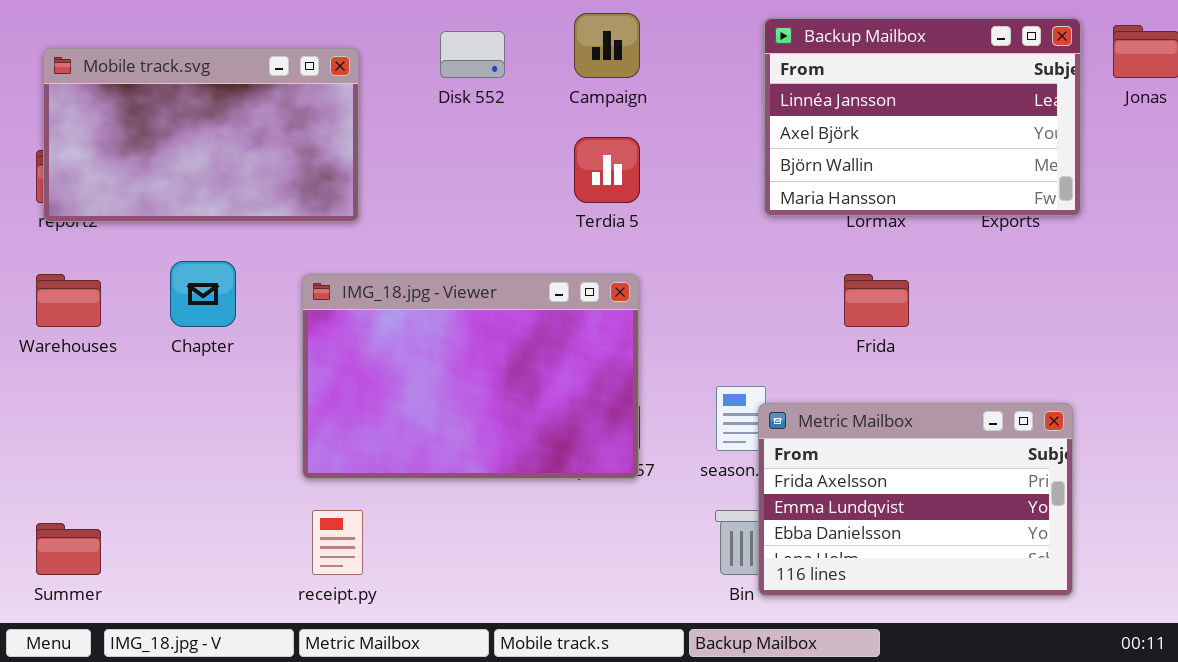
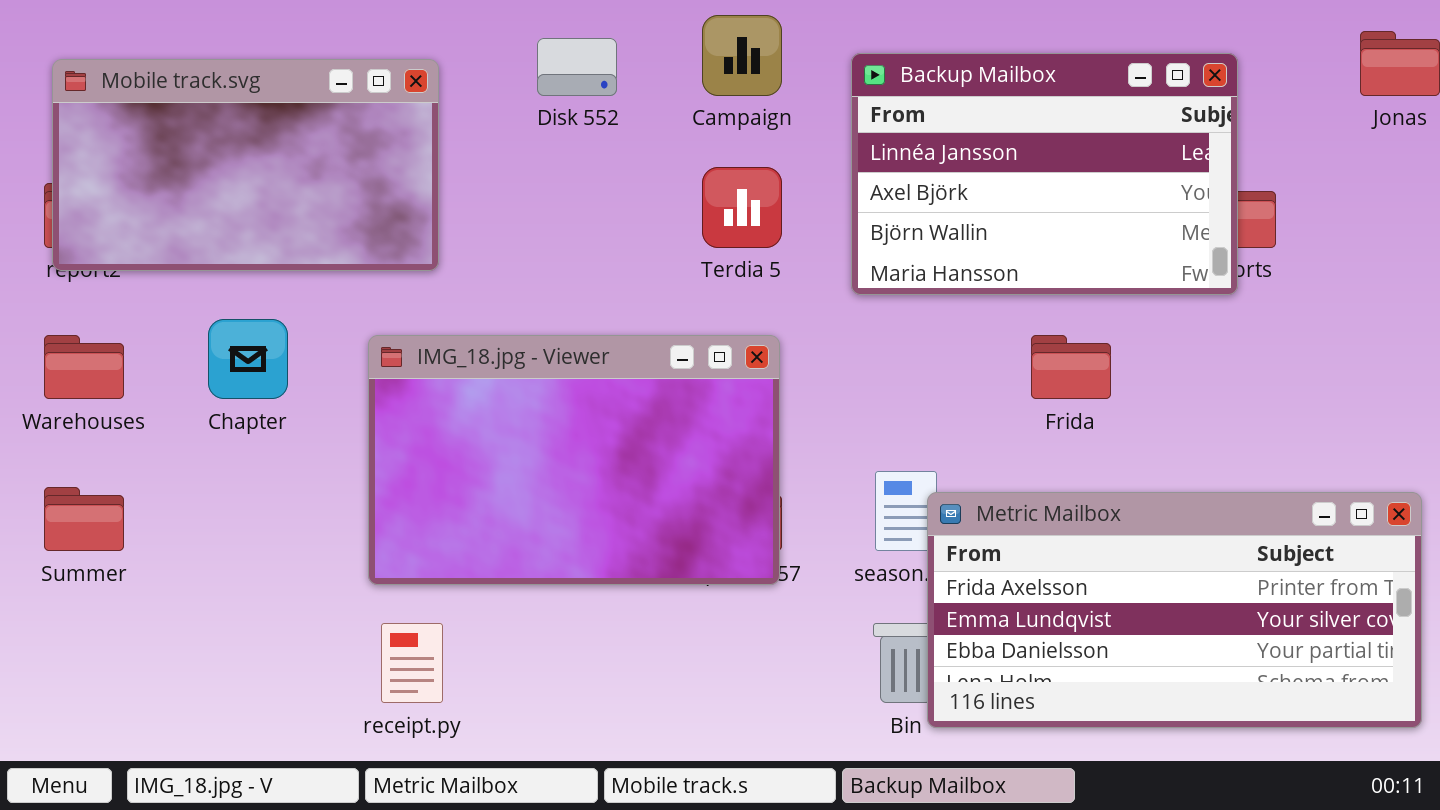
Backup Mailbox: [764,18,1081,216] -> [851,53,1238,295], moved
Metric Mailbox: [758,403,1073,596] -> [927,492,1422,728], resized
Summer: [36,523,101,575] -> [44,487,124,551], moved

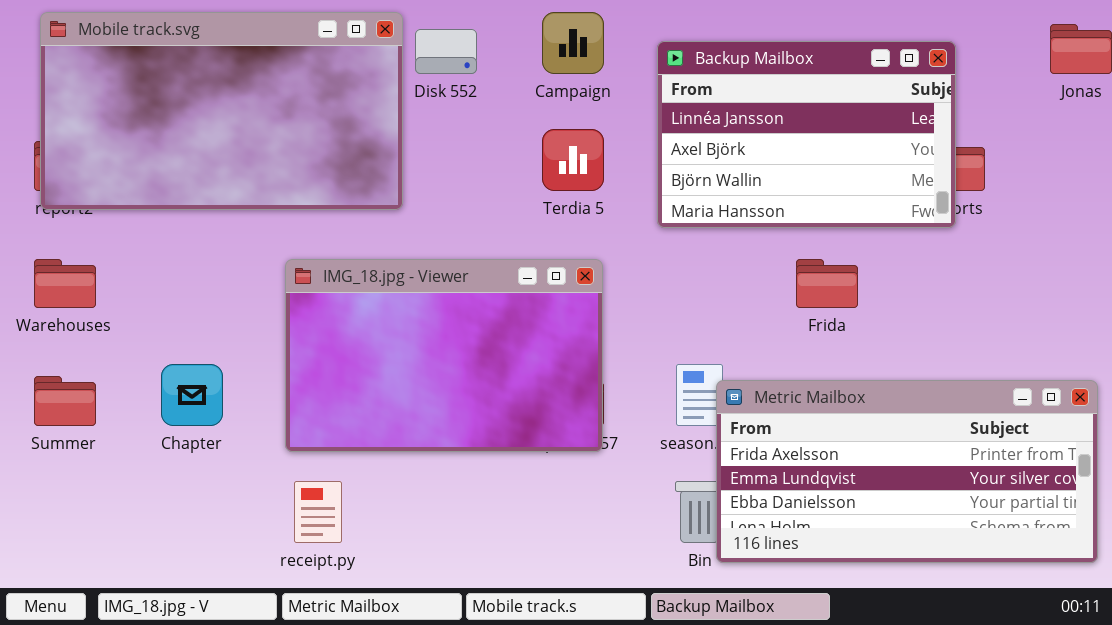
Mobile track.svg: [52,59,439,271] -> [40,12,403,210], resized
Chapter: [208,319,288,399] -> [161,364,223,426], moved

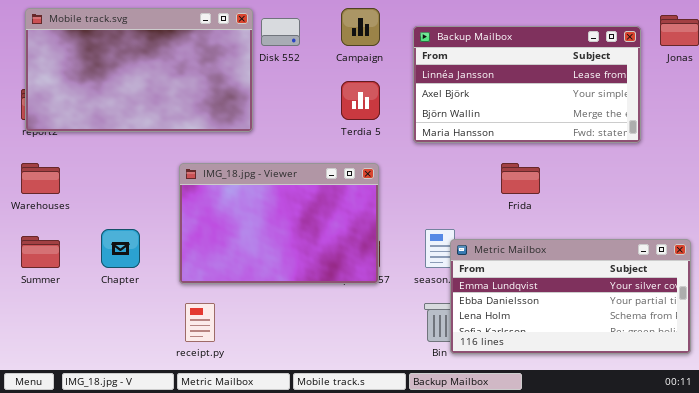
Backup Mailbox: [657,41,956,228] -> [413,26,641,143], resized
Metric Mailbox: [716,380,1098,563] -> [450,239,691,354], scrolled down 1 row

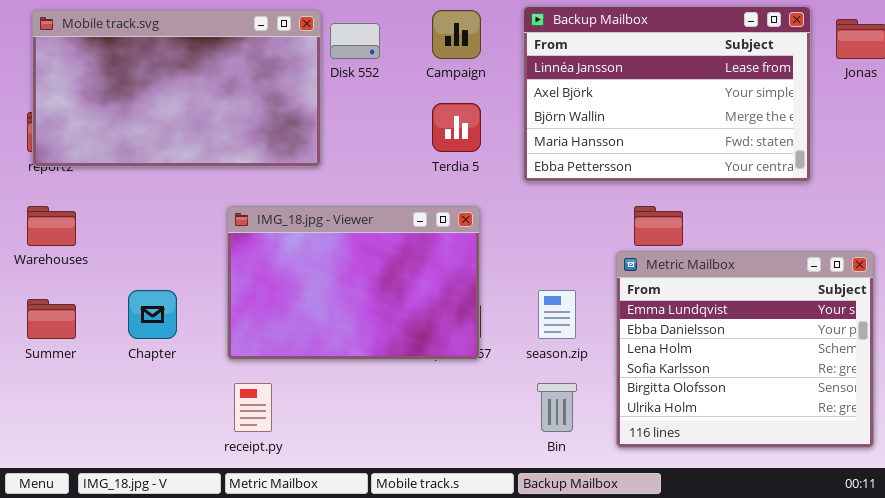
Backup Mailbox: [413,26,641,143] -> [523,6,811,182], resized
Metric Mailbox: [450,239,691,354] -> [616,251,874,448], resized

